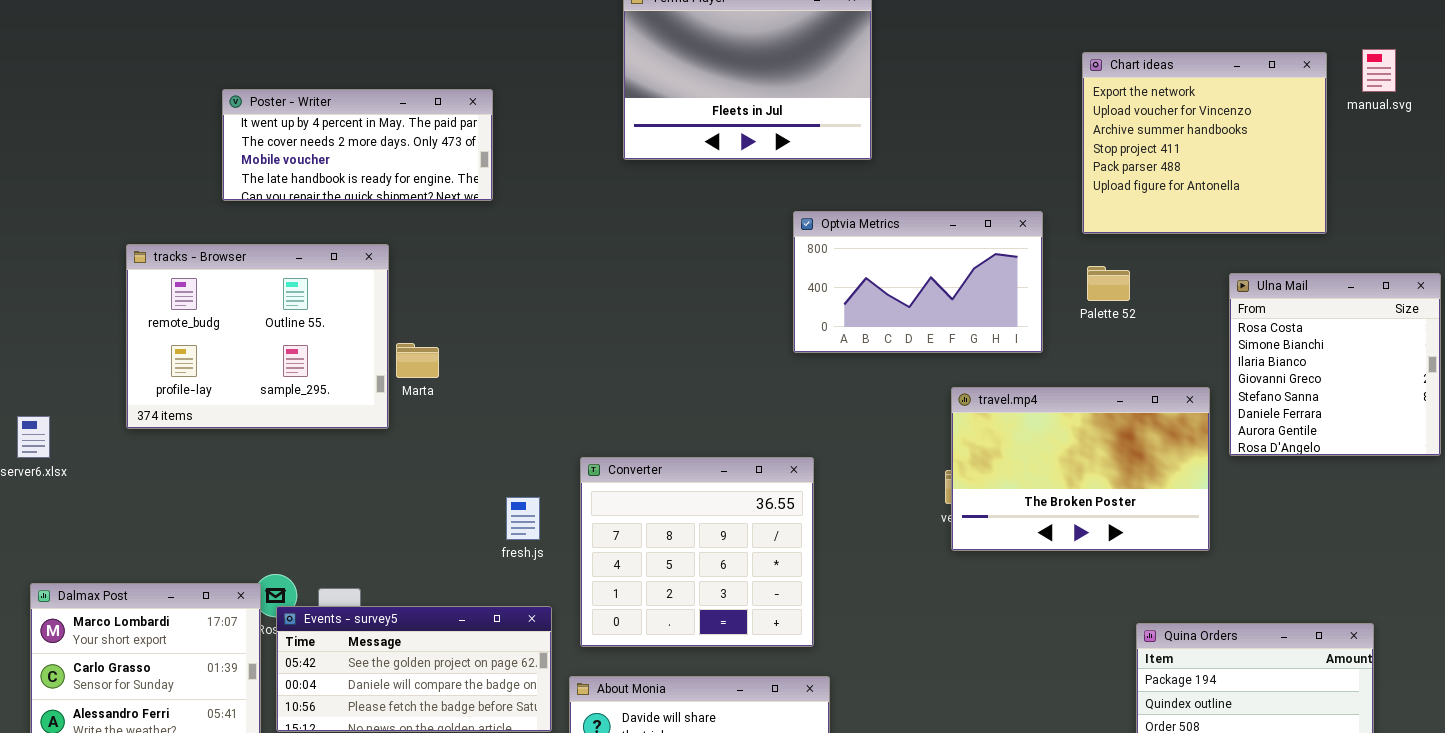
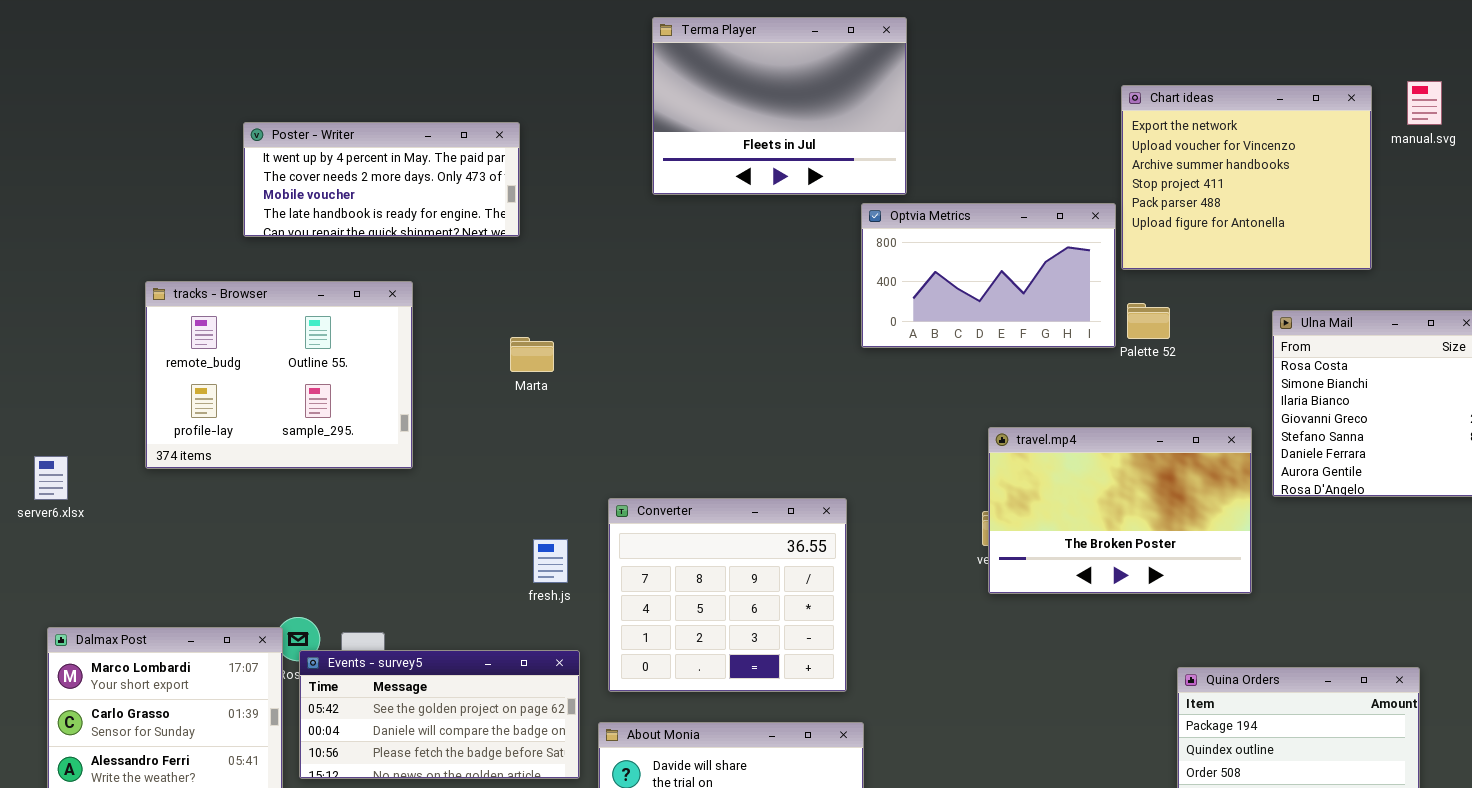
Optvia Metrics: [793,211,1043,353] -> [861,203,1116,348], moved
Marta: [396,343,439,378] -> [510,337,554,372], moved

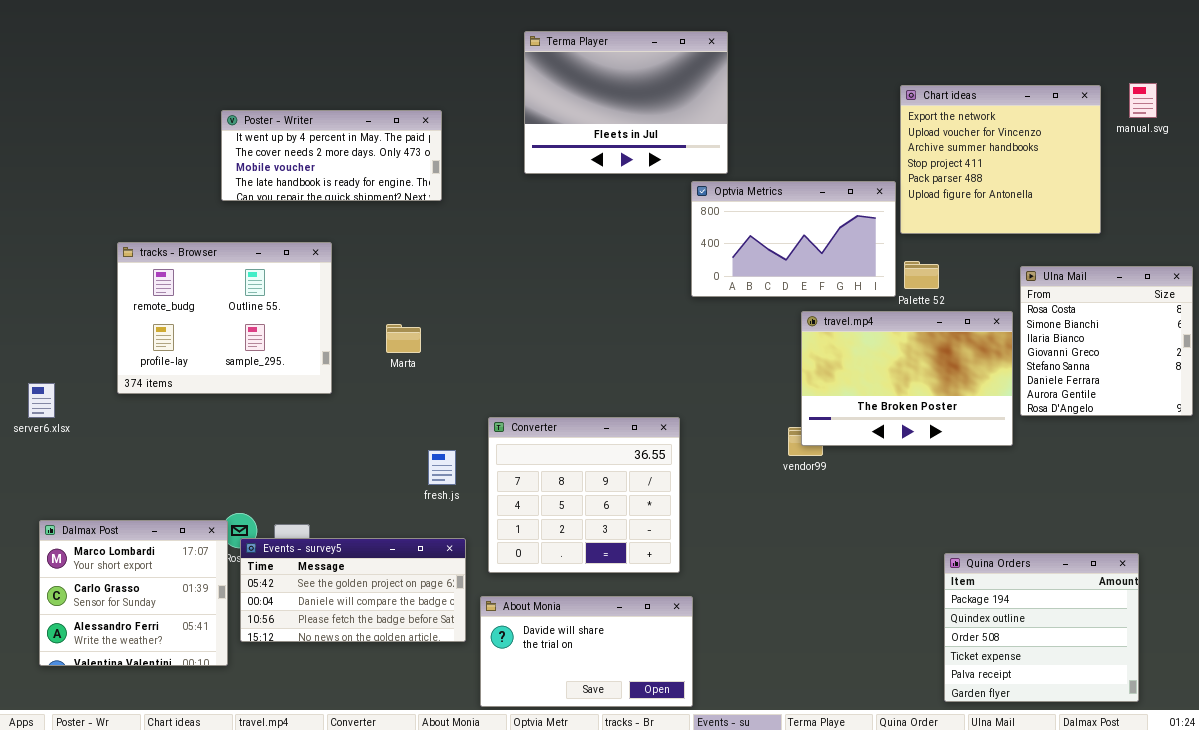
Poster - Writer: [243,122,520,237] -> [221,110,442,201], moved
Marta: [510,337,554,372] -> [386,324,421,353], moved
travel.mp4: [988,427,1252,594] -> [801,311,1013,446], moved

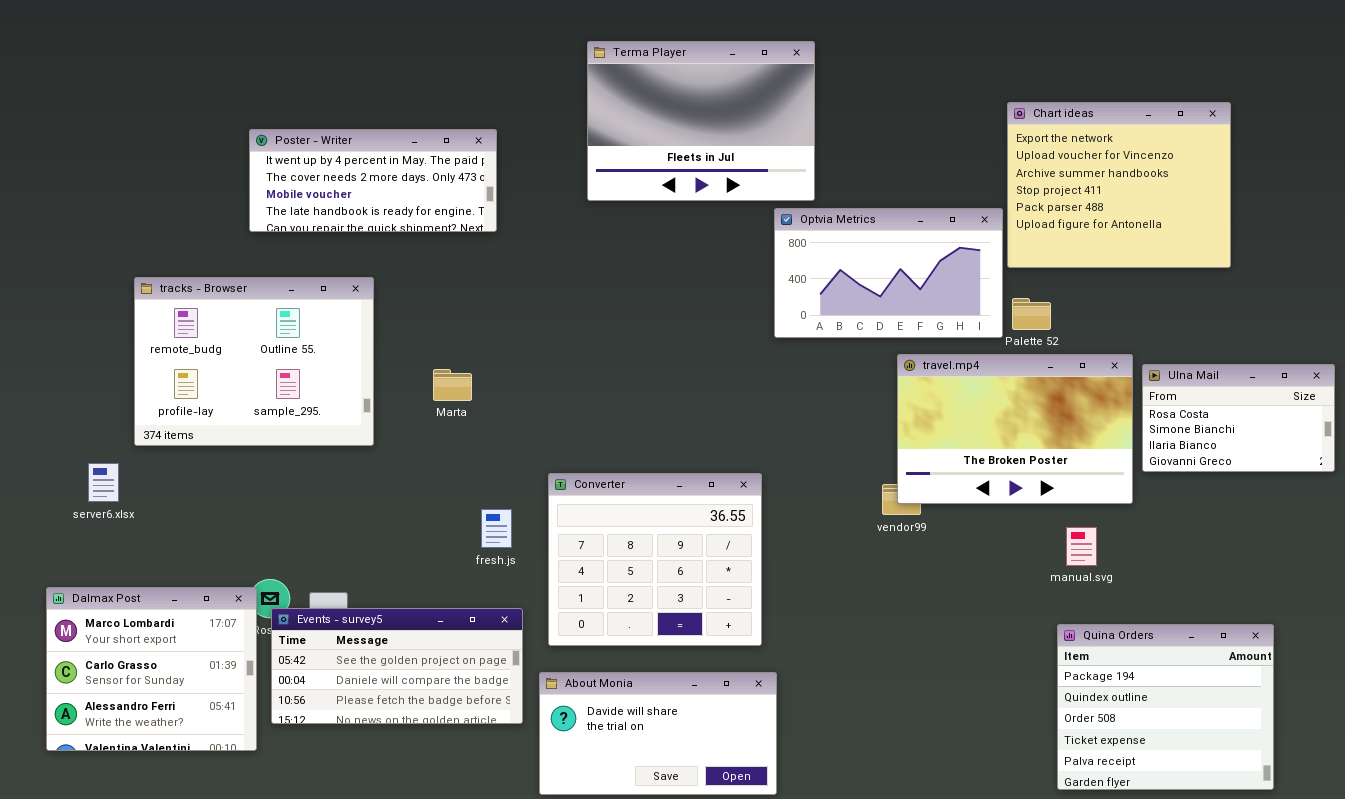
manual.svg: [1129,83,1157,118] -> [1066,527,1097,566], moved
Ulna Mail: [1020,266,1193,416] -> [1142,364,1335,472], resized
server6.xlsx: [28,383,55,418] -> [88,463,119,502], moved

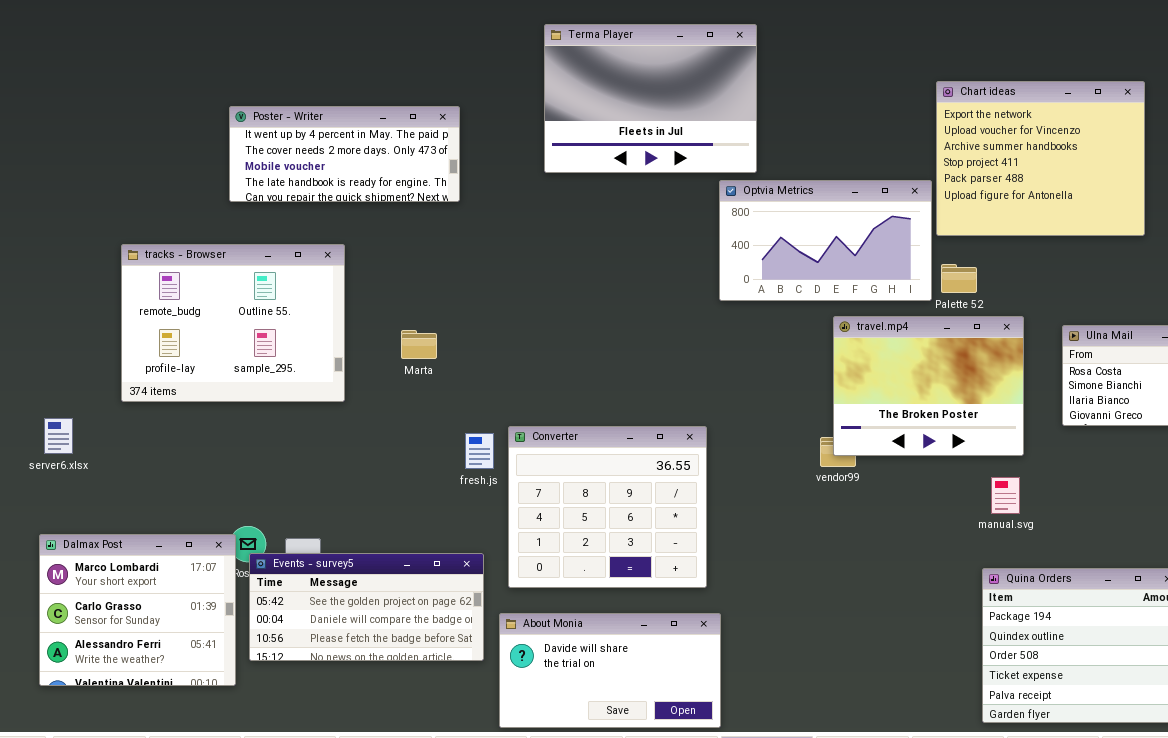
travel.mp4: [897,354,1133,504] -> [833,316,1024,456], resized
server6.xlsx: [88,463,119,502] -> [44,418,73,454], moved
fresh.js: [481,509,512,548] -> [465,433,494,469], moved

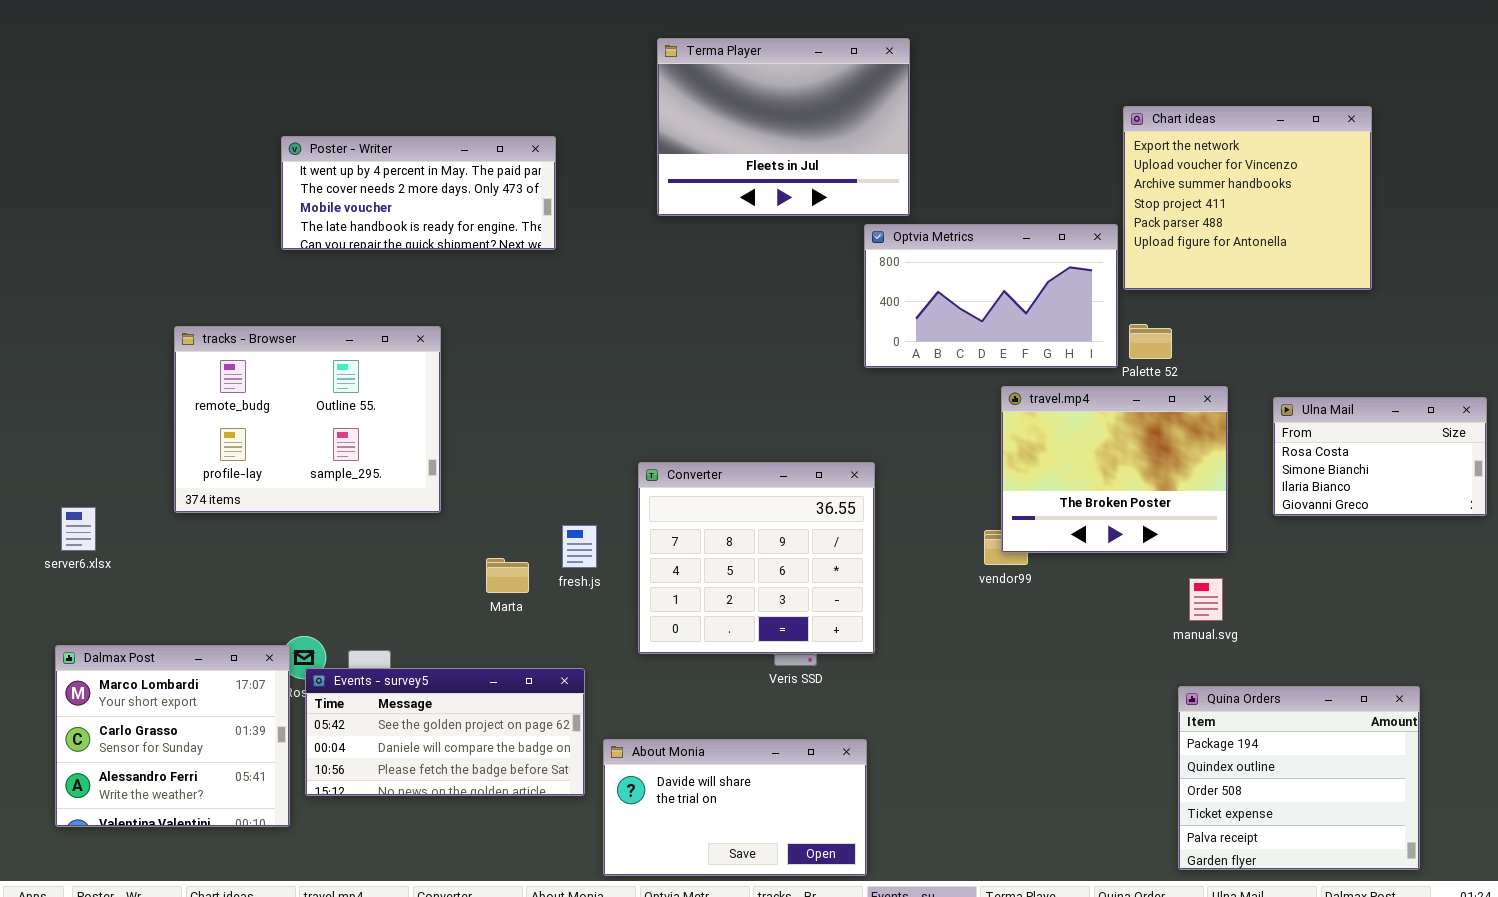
tracks - Browser: [121,244,345,402] -> [174,326,441,513], moved
Marta: [401,330,437,359] -> [486,558,529,593], moved
Converter: [508,426,707,588] -> [638,462,875,654], moved

